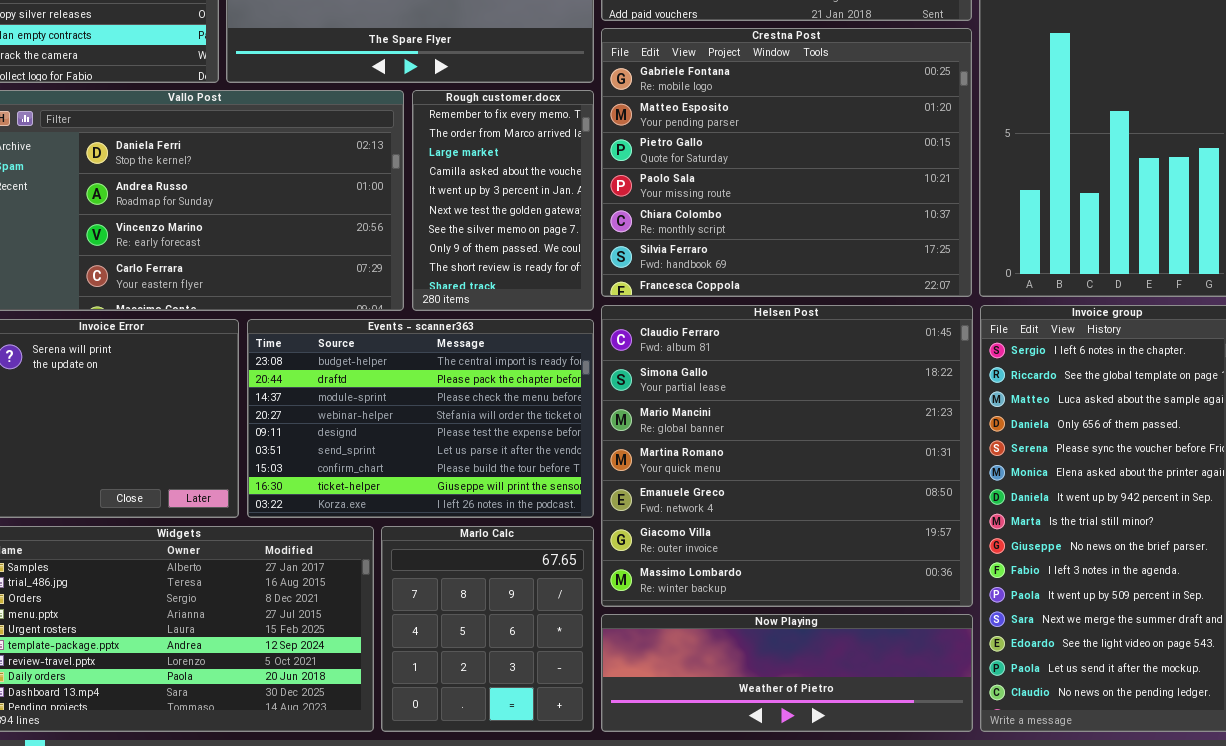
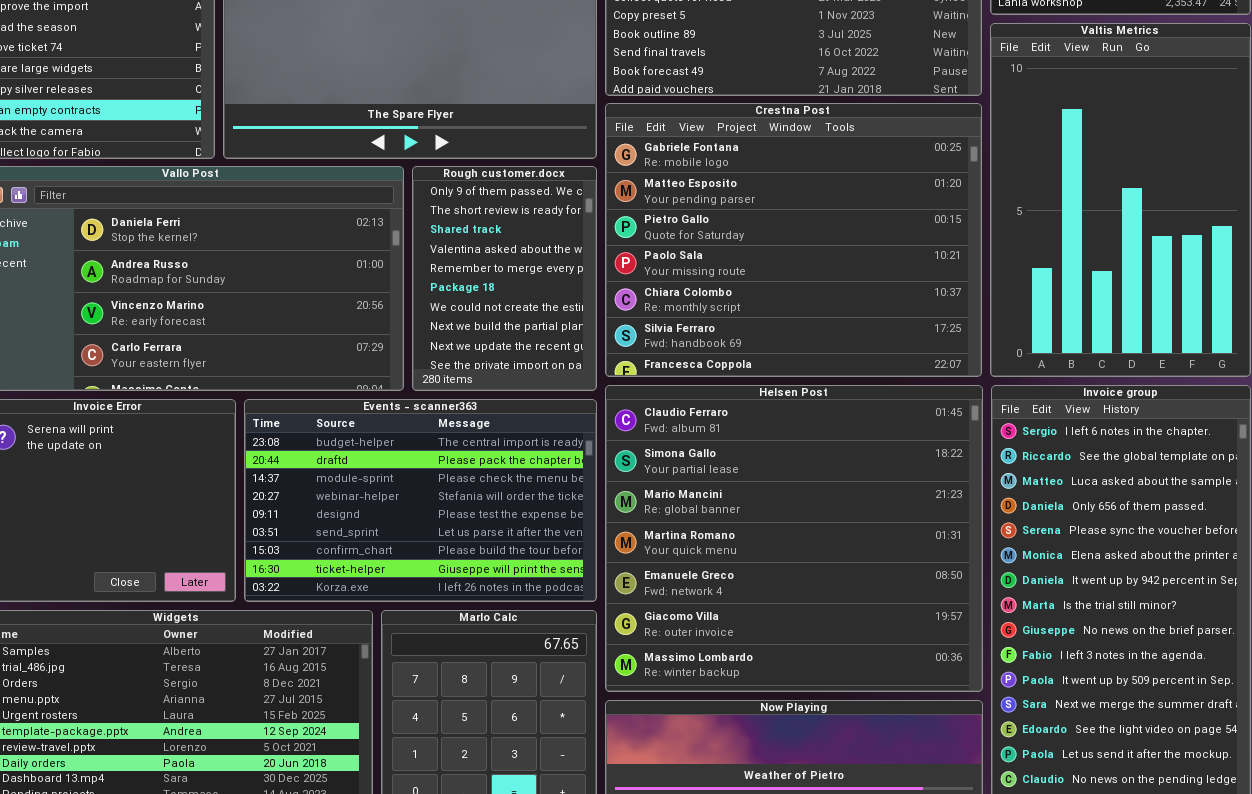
Rough customer.docx: [412,90,594,311] -> [412,166,597,391], scrolled down 7 rows

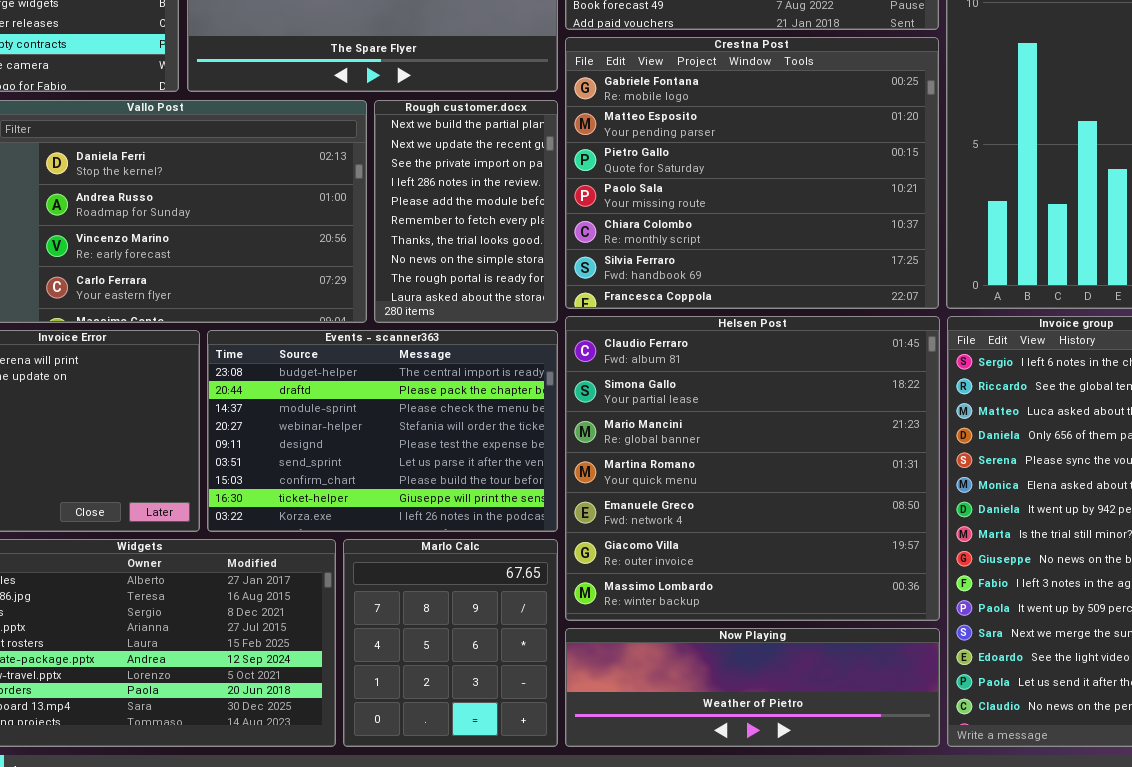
Rough customer.docx: [412,166,597,391] -> [374,100,558,323], scrolled down 7 rows

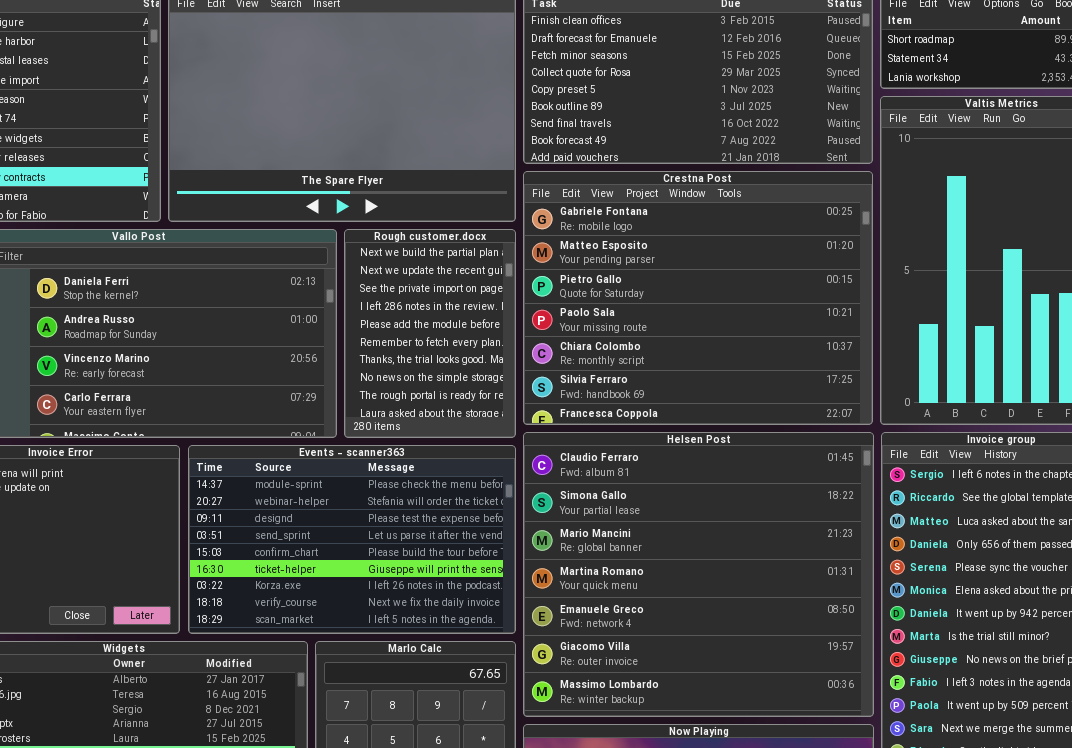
Events - scanner363: [207,330,558,532] -> [188,445,516,634], scrolled down 2 rows

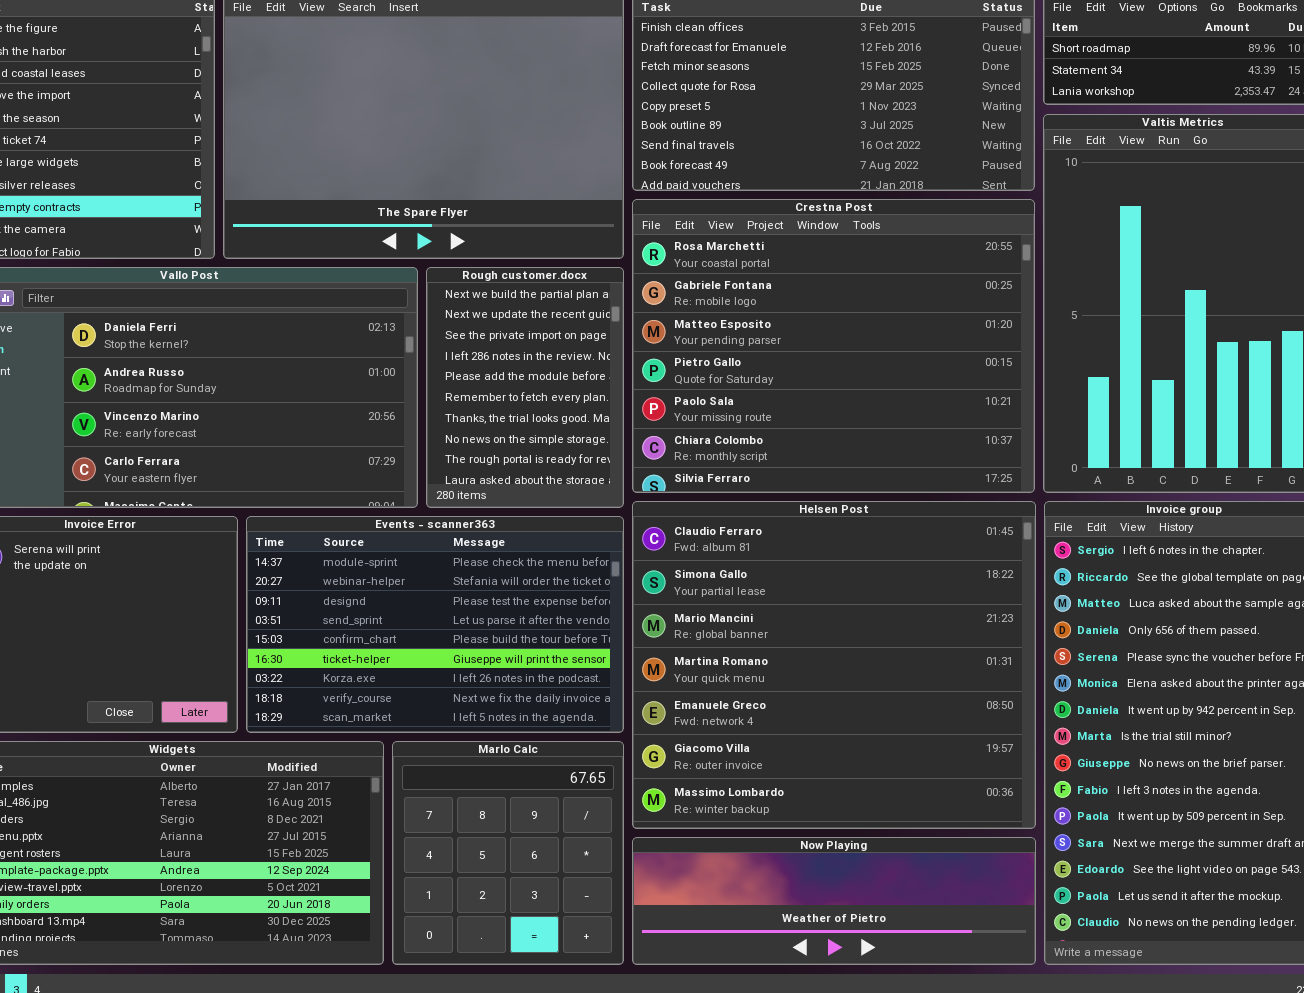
Crestna Post: [523,171,873,425] -> [632,199,1035,493], scrolled up 1 row

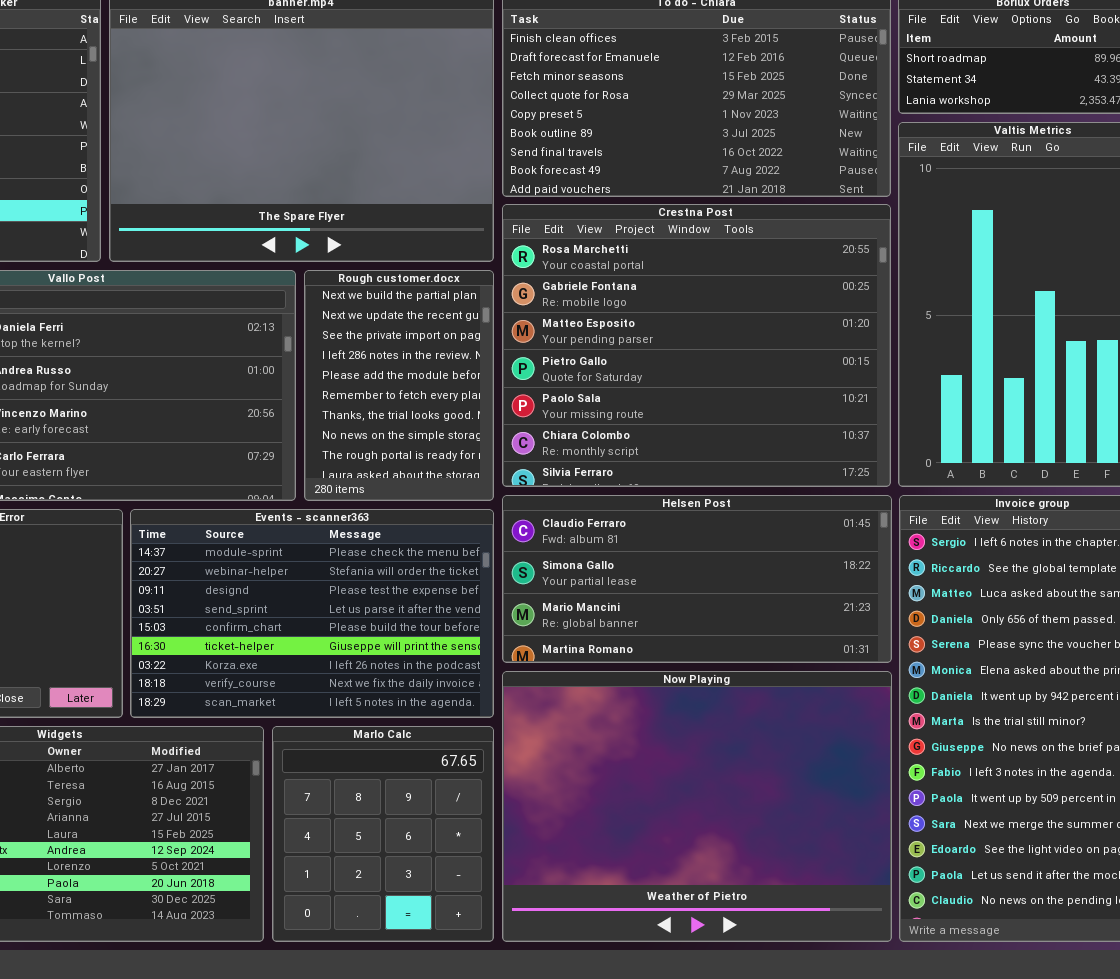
Helsen Post: [632,501,1036,829] -> [502,495,892,663], resized
Now Playing: [632,837,1036,965] -> [502,671,892,942], resized

